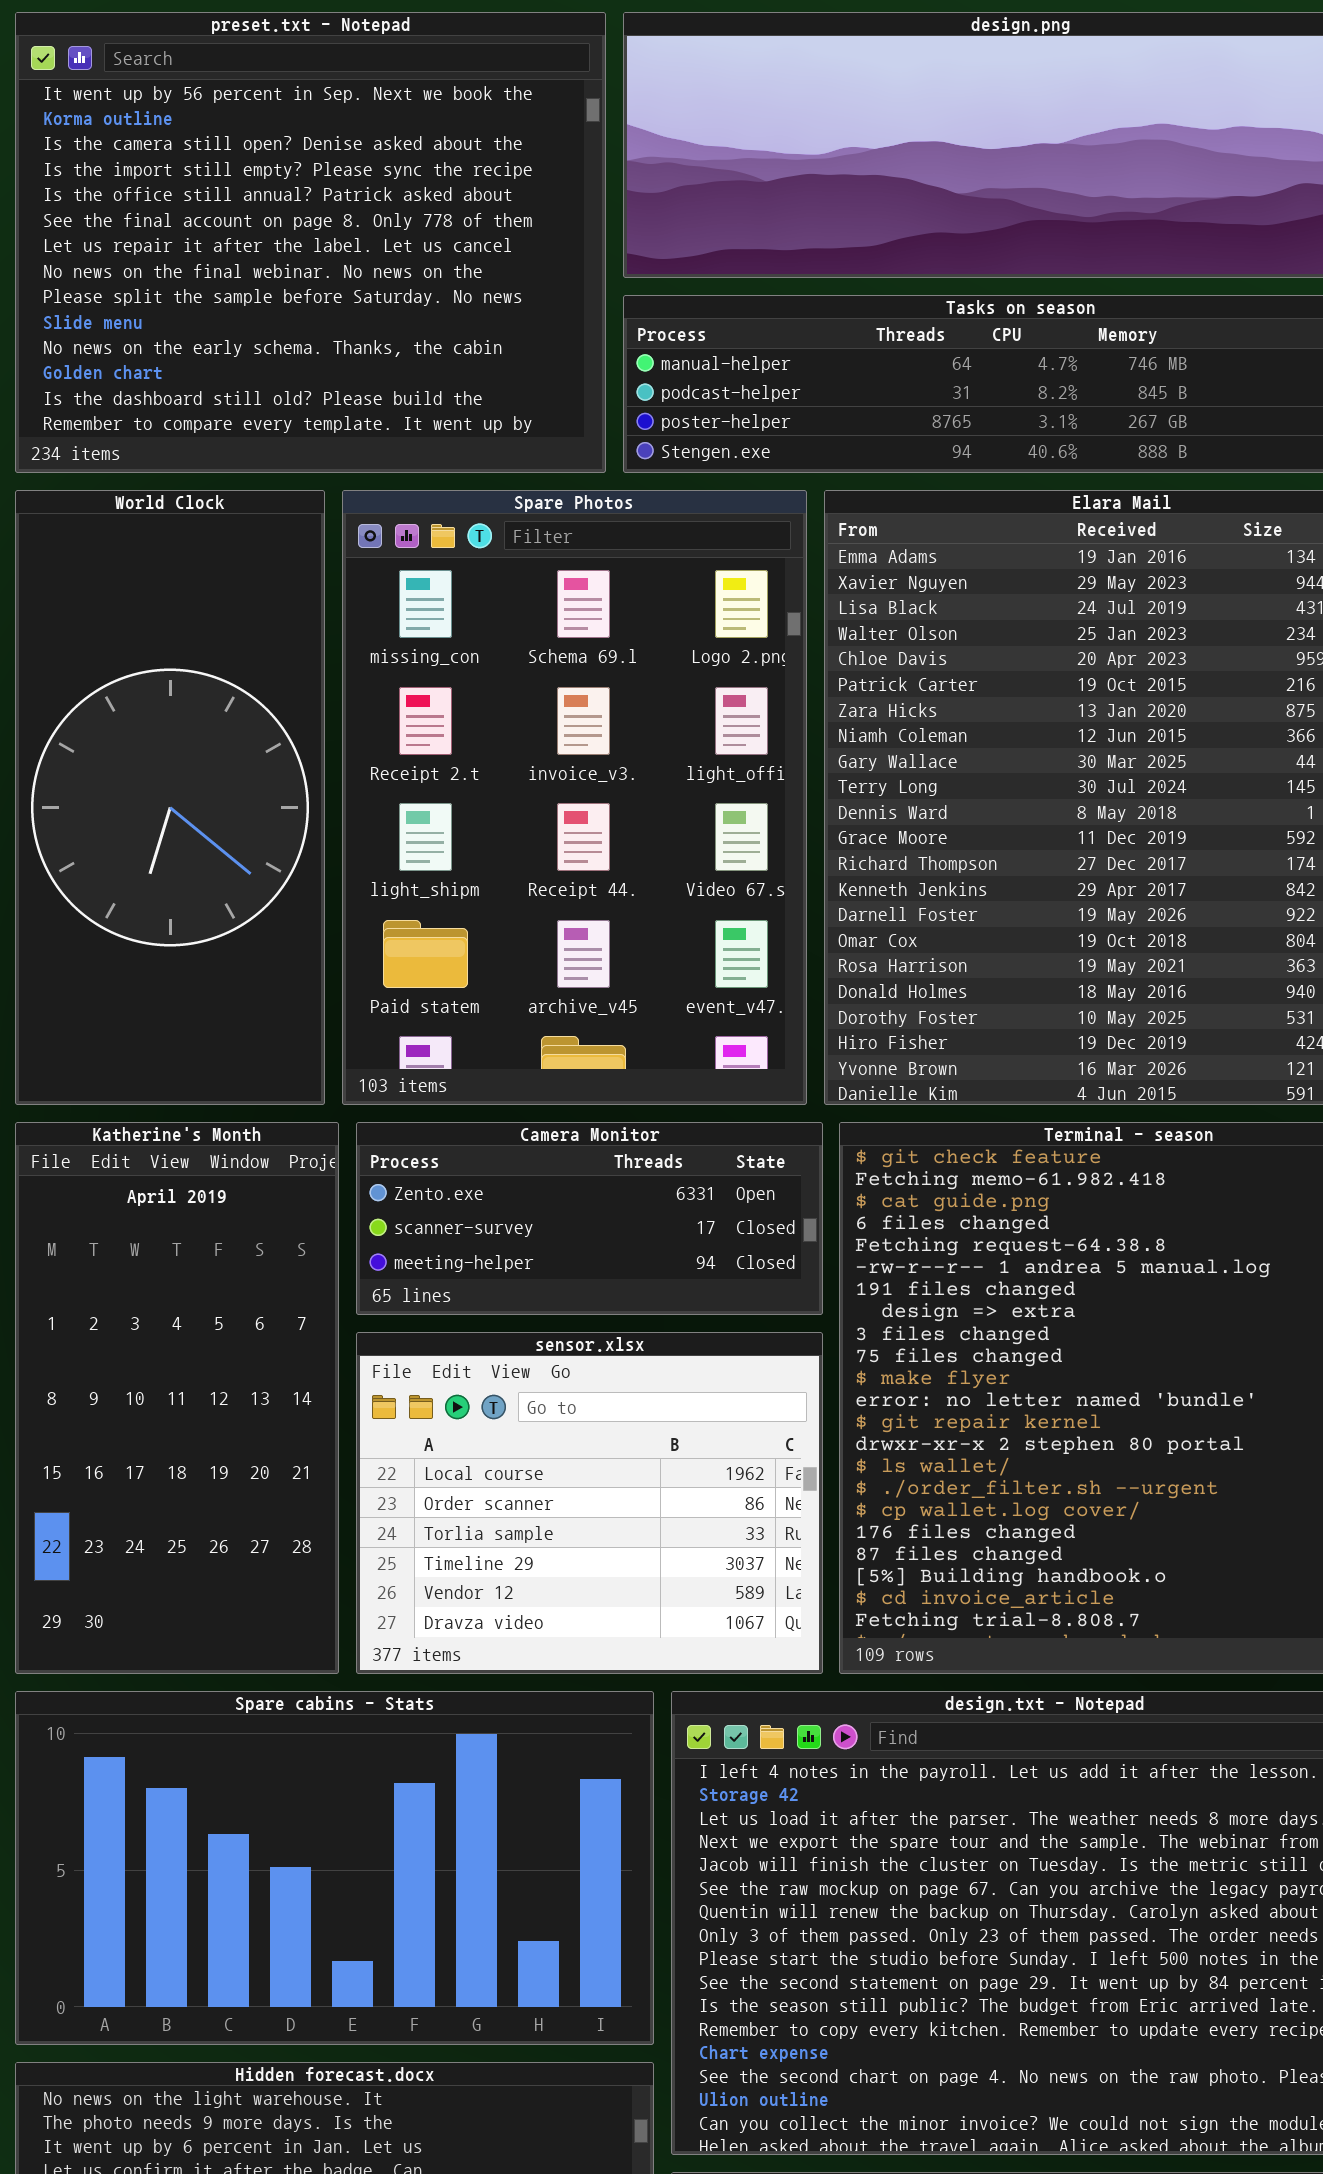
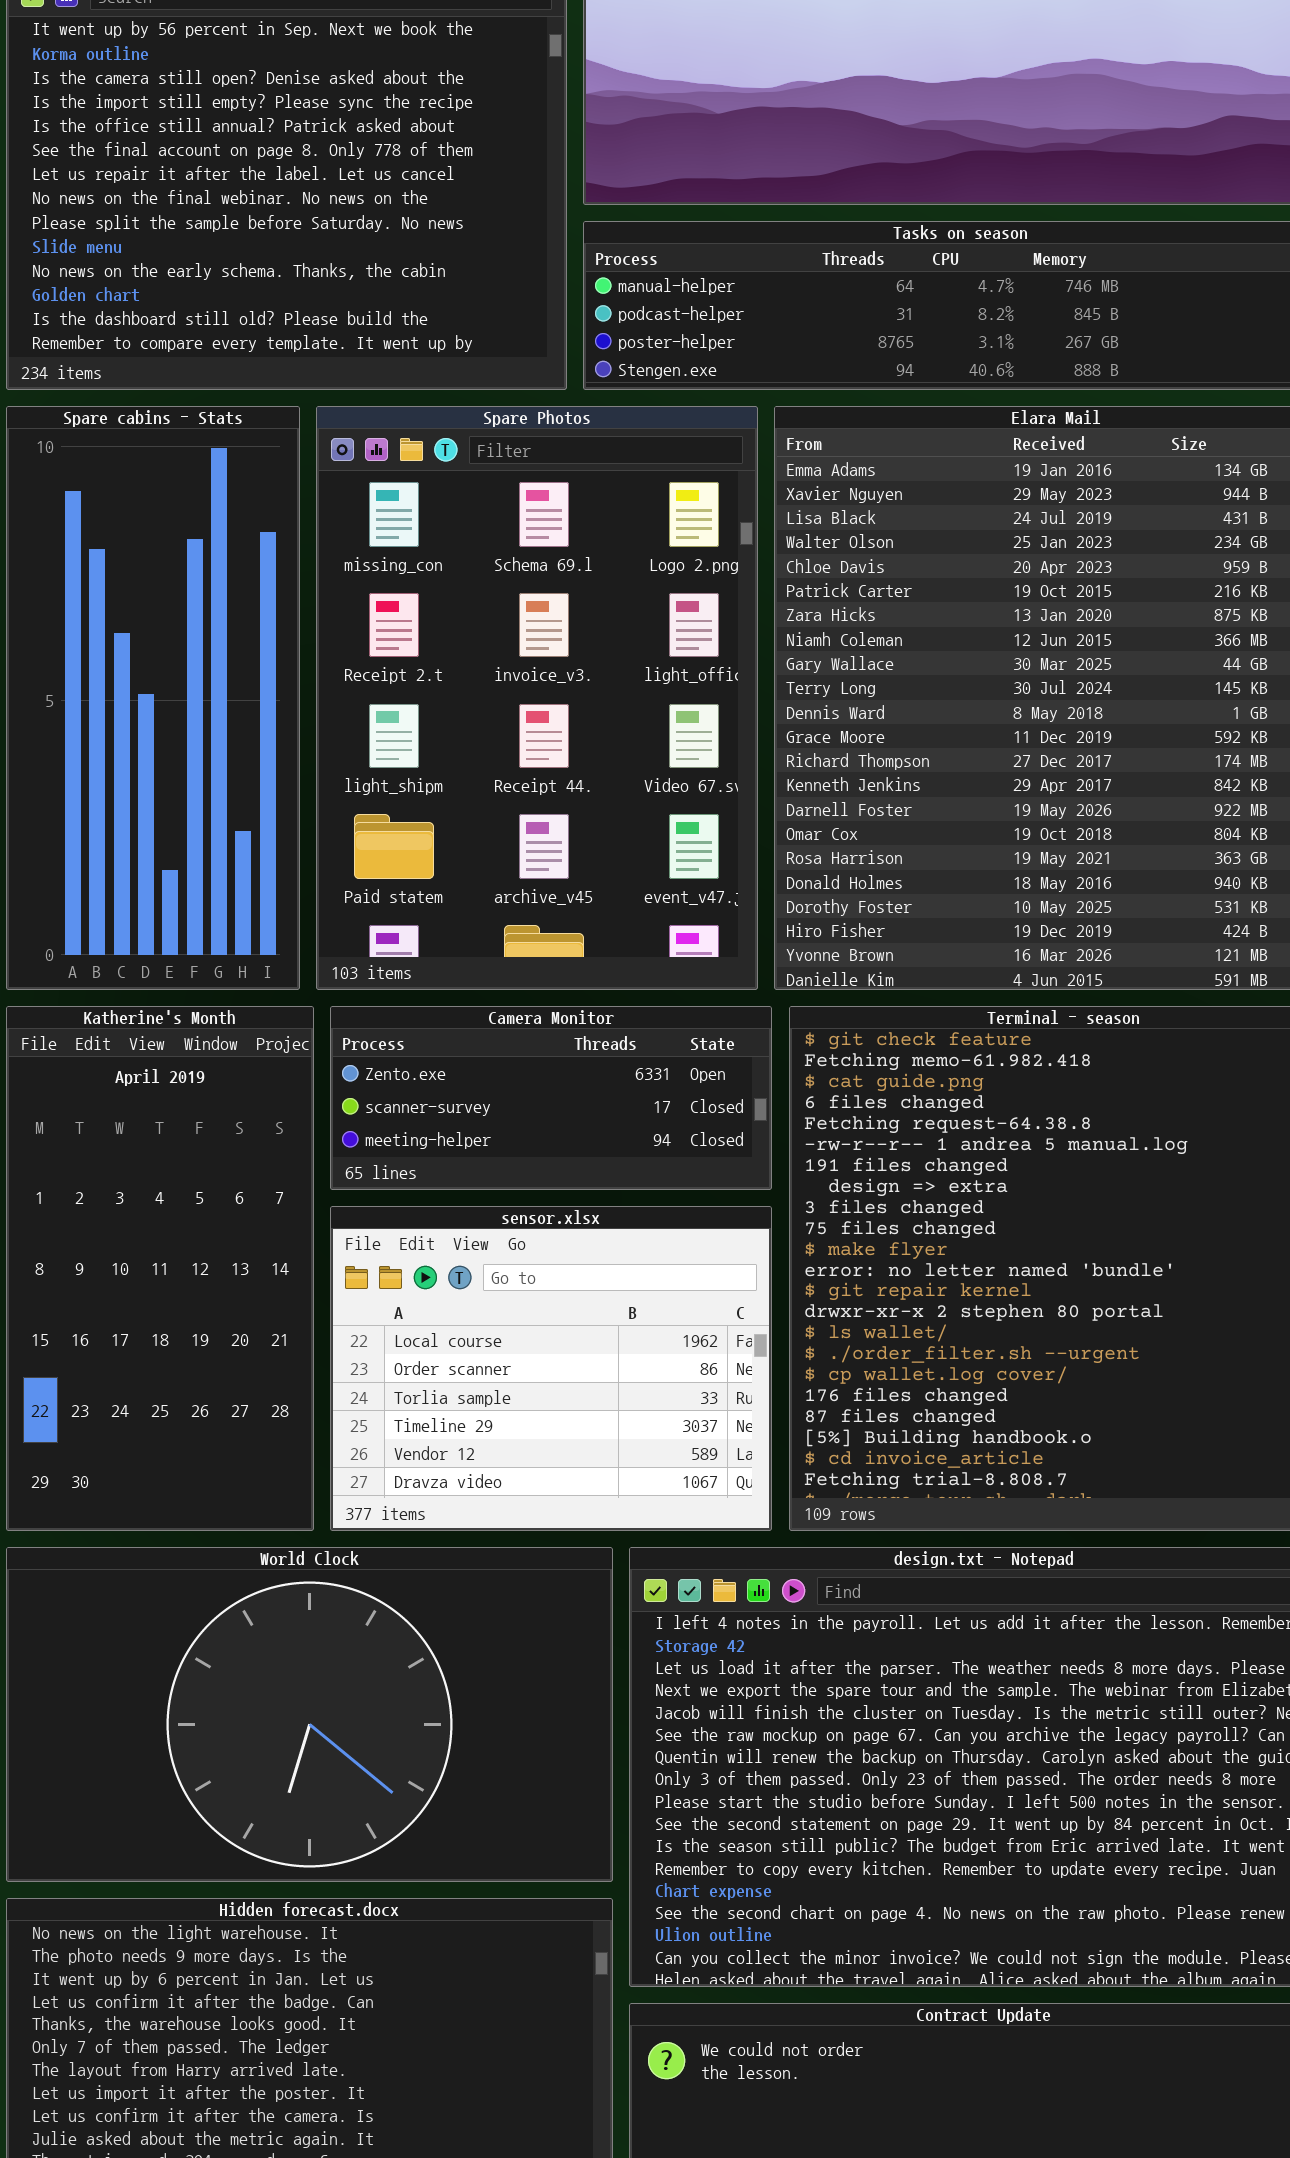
World Clock: [15,490,325,1105] -> [6,1547,613,1882], moved, resized
Spare cabins - Stats: [15,1691,654,2045] -> [6,406,300,990], moved, resized

